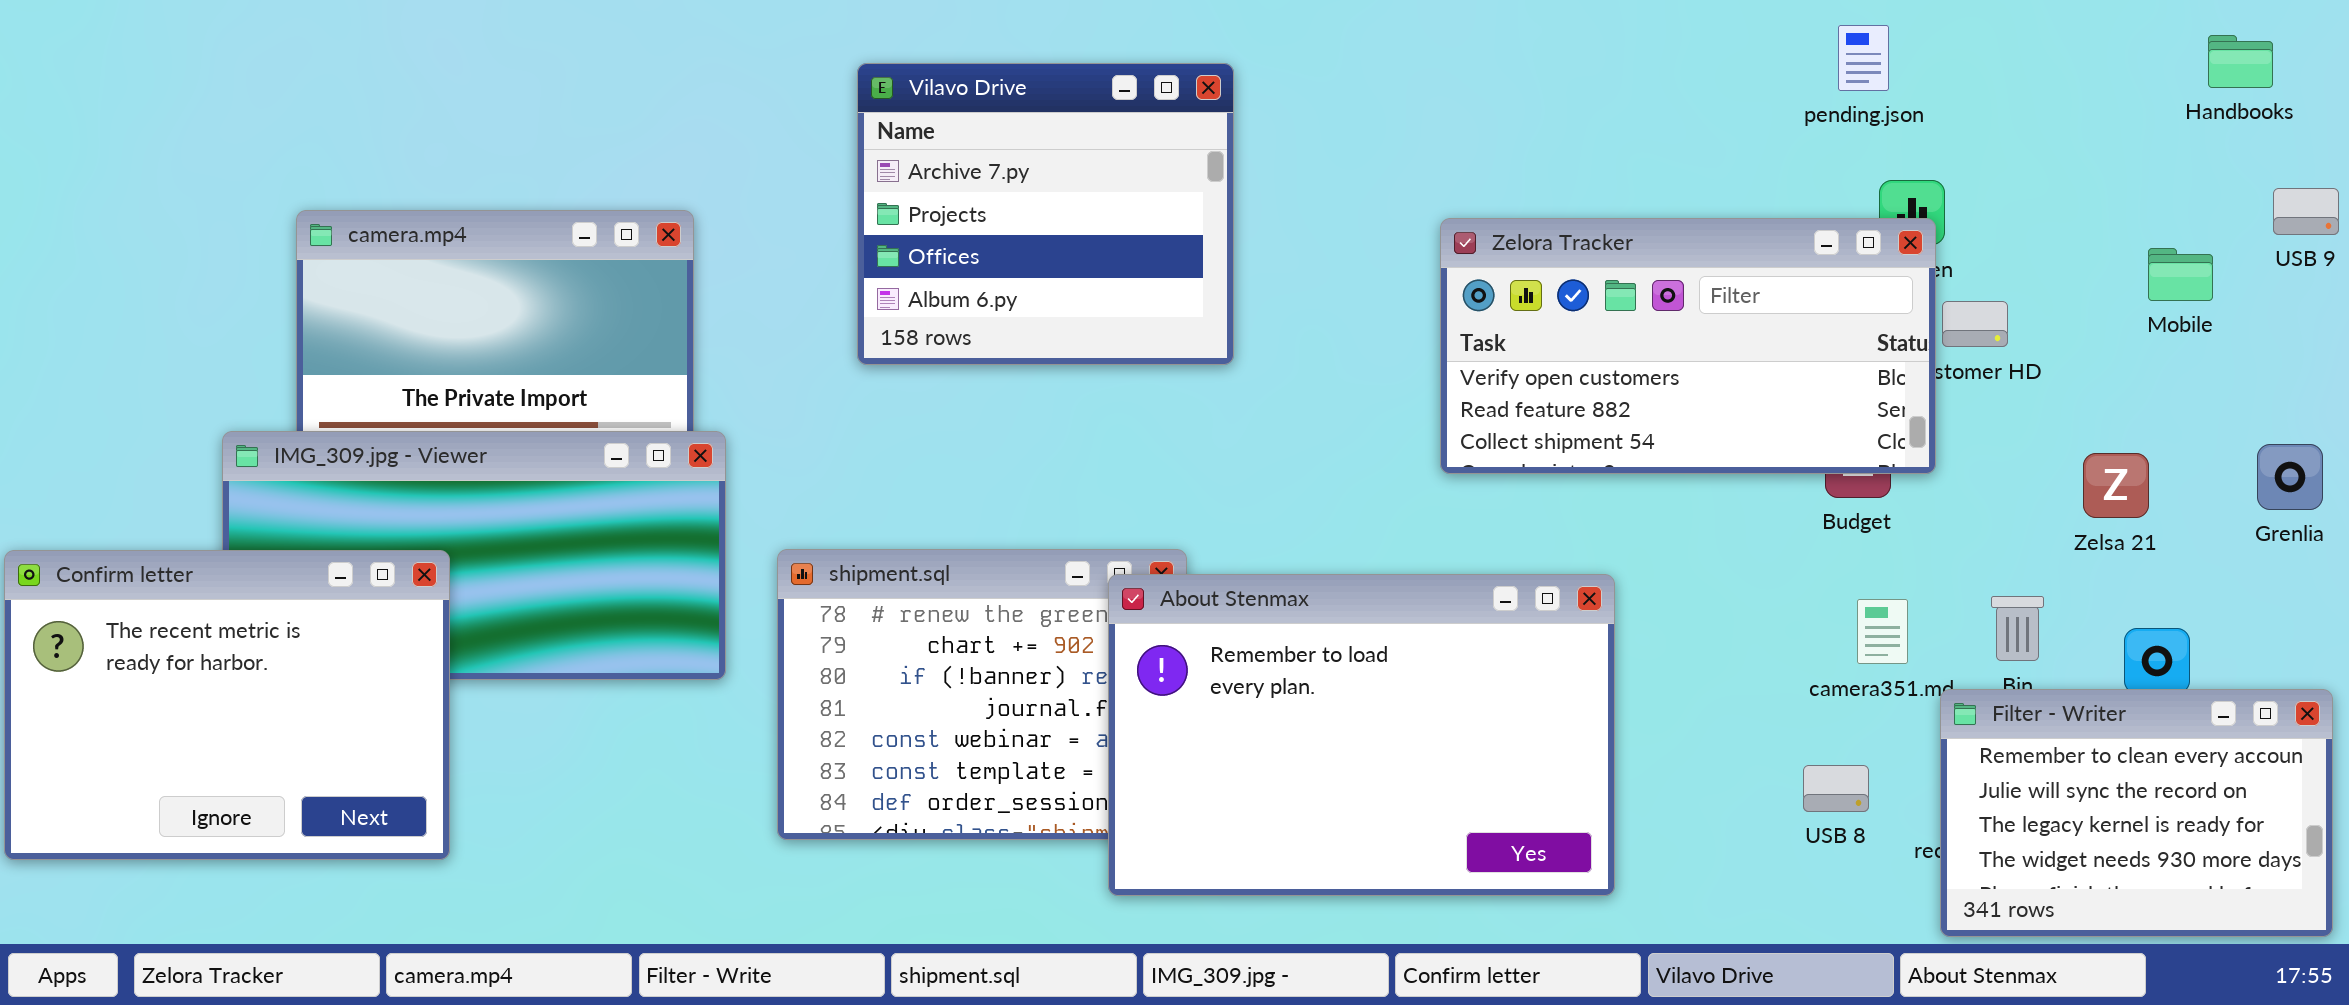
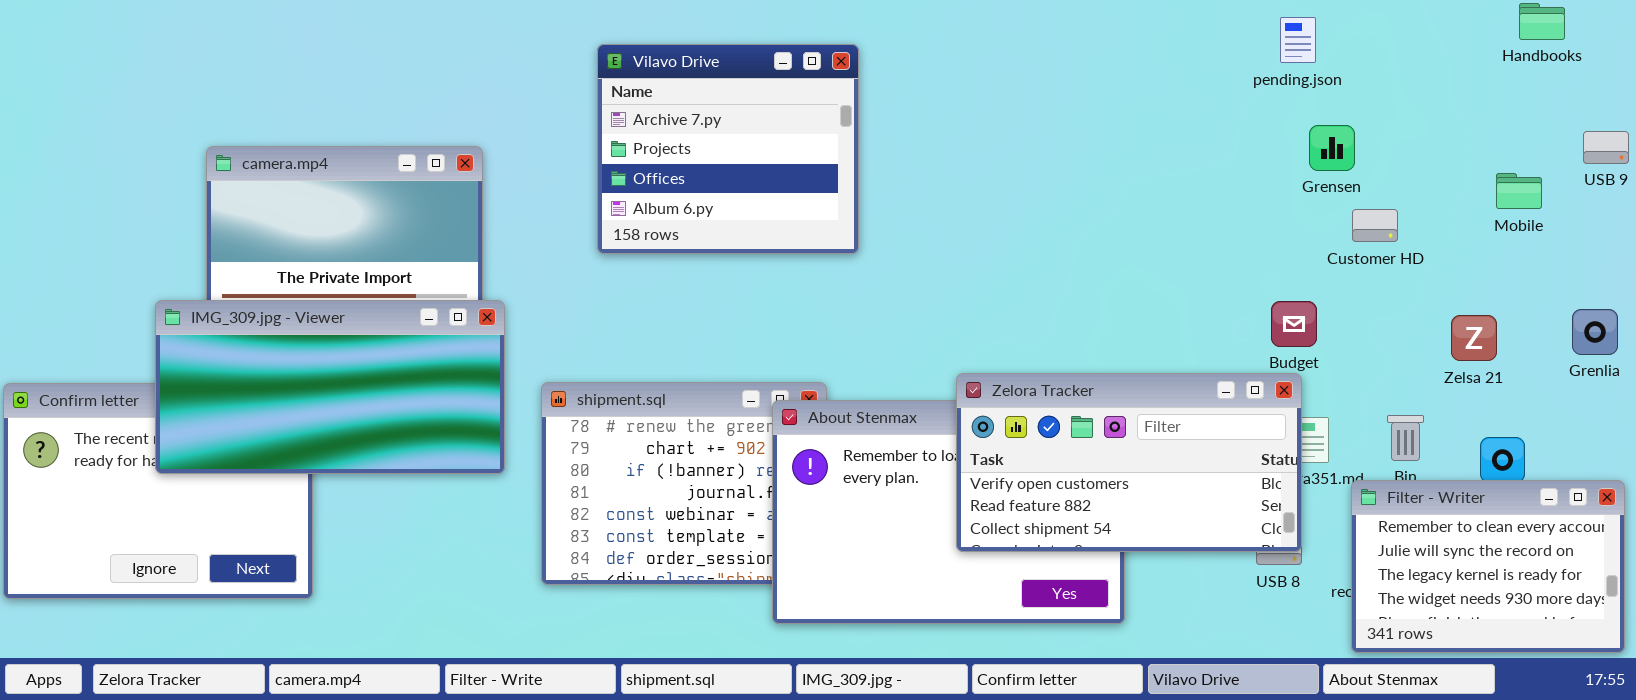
Handbooks: [2208,35,2273,88] -> [1519,3,1565,40], moved
Zelora Tracker: [1440,218,1936,474] -> [956,373,1302,552], moved
IMG_309.jpg - Viewer: [222,431,726,680] -> [155,300,505,474], raised

